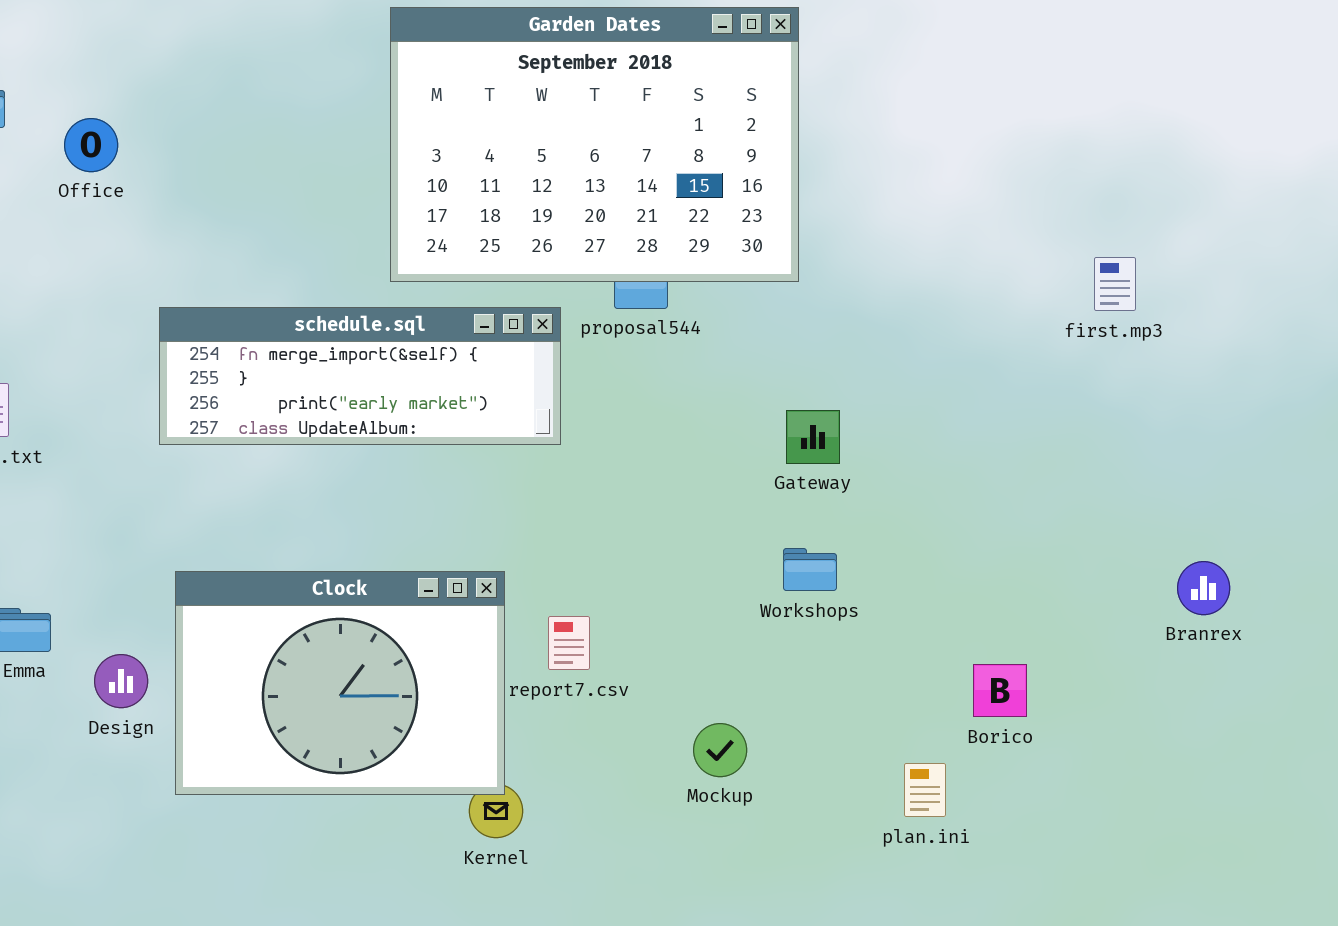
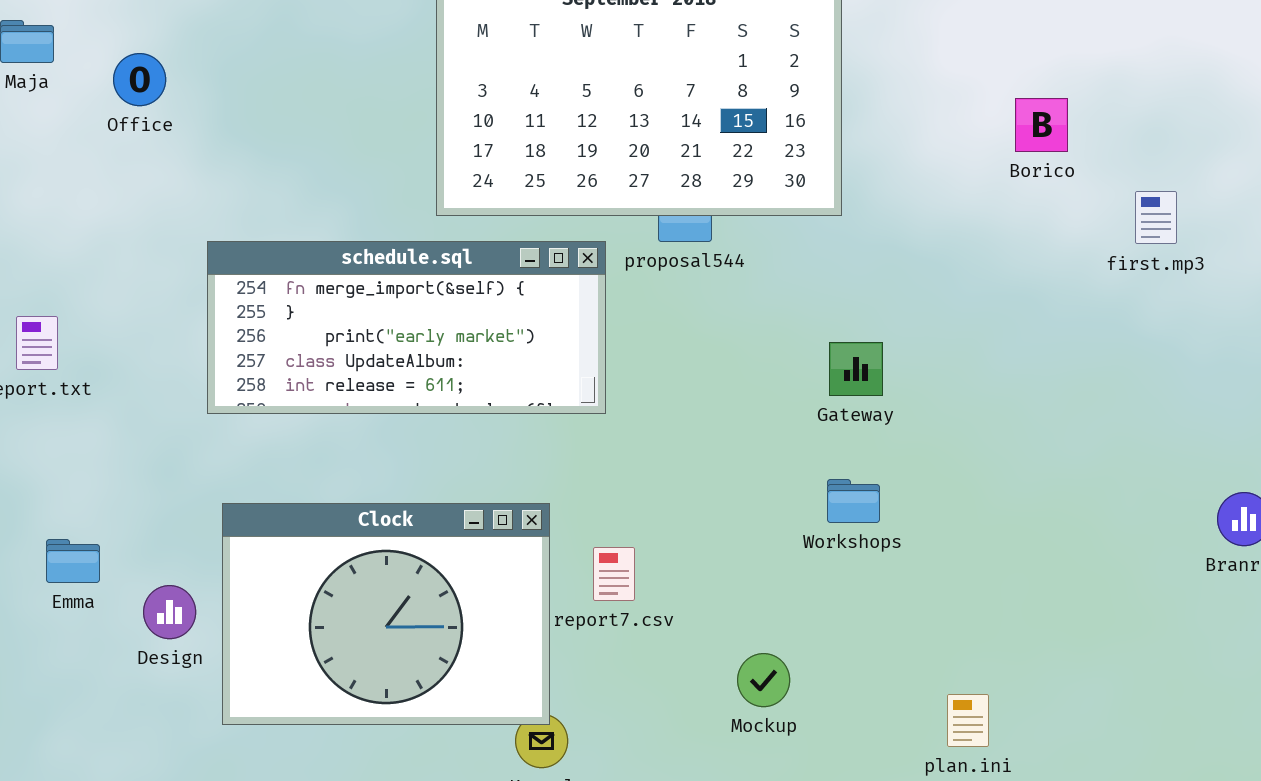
schedule.sql: [159,307,561,445] -> [207,241,606,414], resized
Borico: [973,664,1027,717] -> [1015,98,1068,152], moved

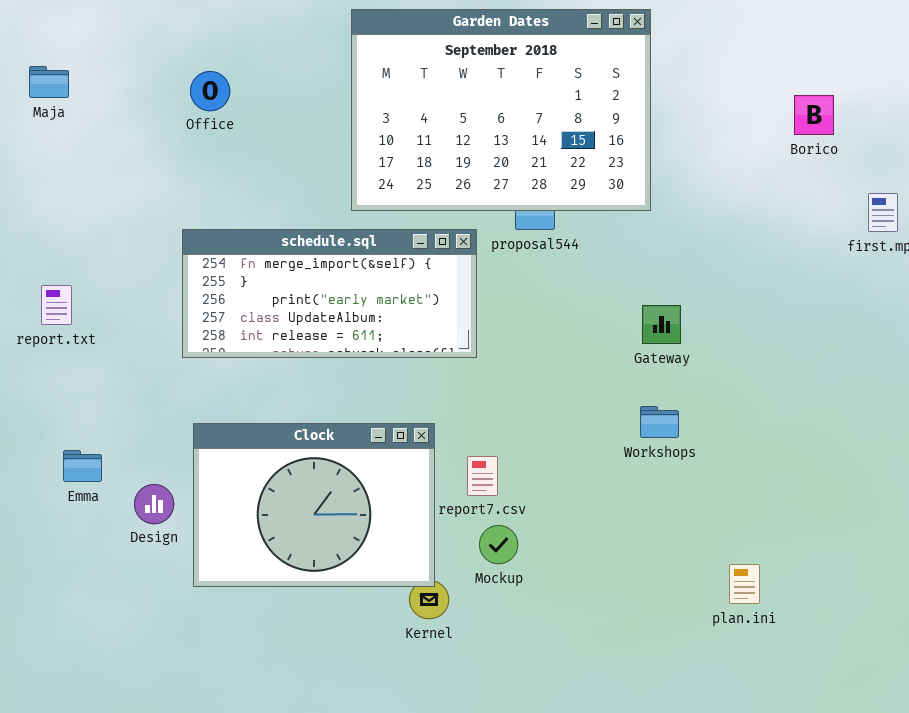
Office: [113,53,166,106] -> [190,71,230,111], moved
Borico: [1015,98,1068,152] -> [794,95,834,135], moved
Mockup: [737,653,790,707] -> [479,525,518,564], moved

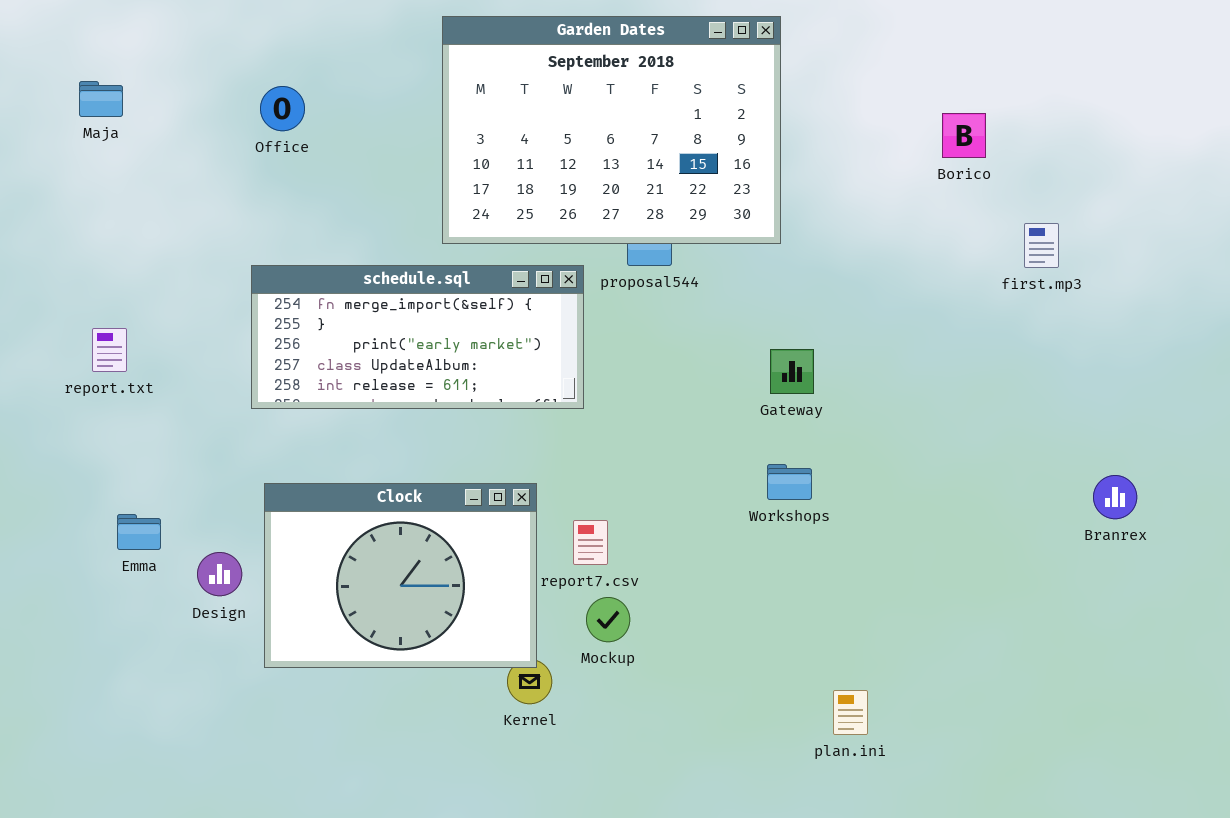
plan.ini: [729,564,760,604] -> [833,690,868,735], moved

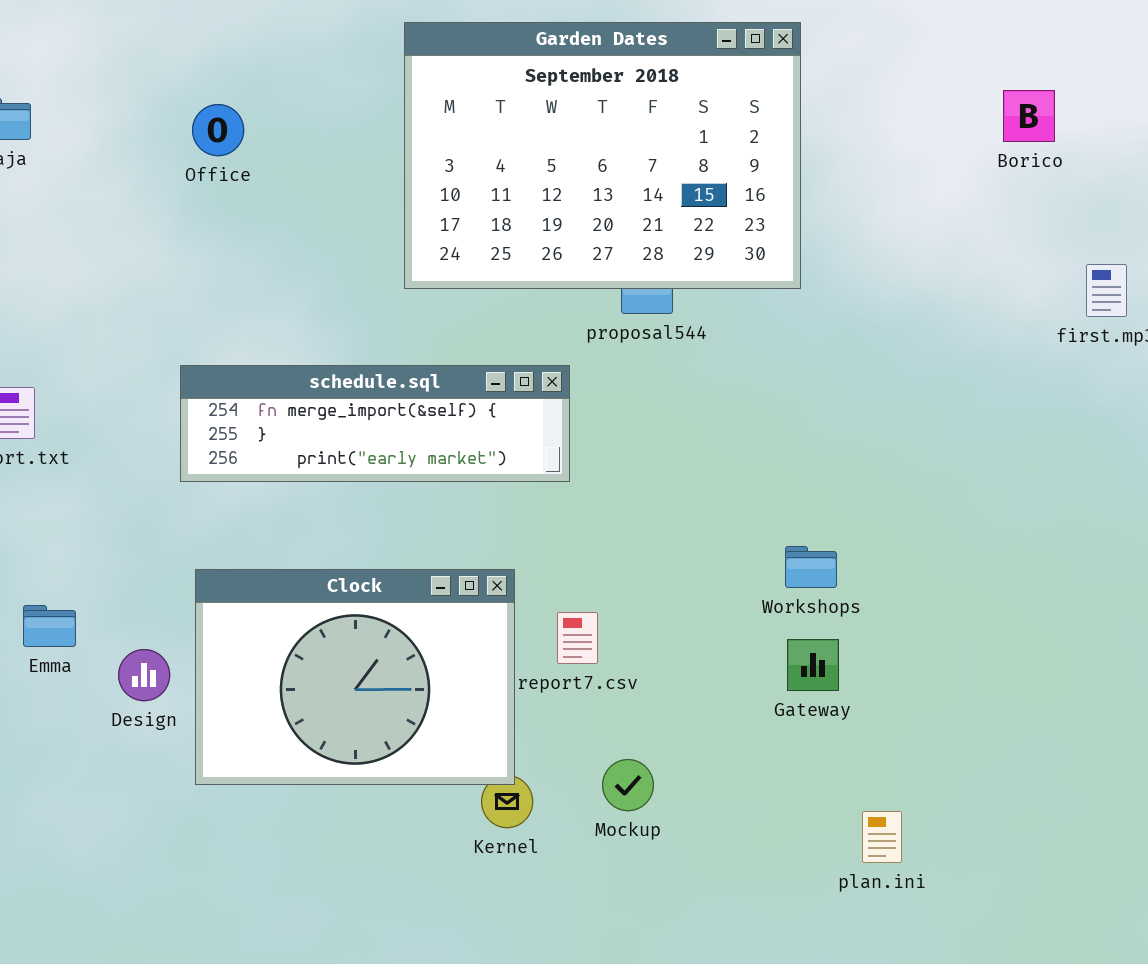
Borico: [942,113,986,158] -> [1003,90,1055,142], moved
schedule.sql: [251,265,584,409] -> [180,365,570,482], resized
Gateway: [770,349,814,394] -> [787,639,839,691], moved
Mockup: [586,597,630,642] -> [602,759,654,811], moved

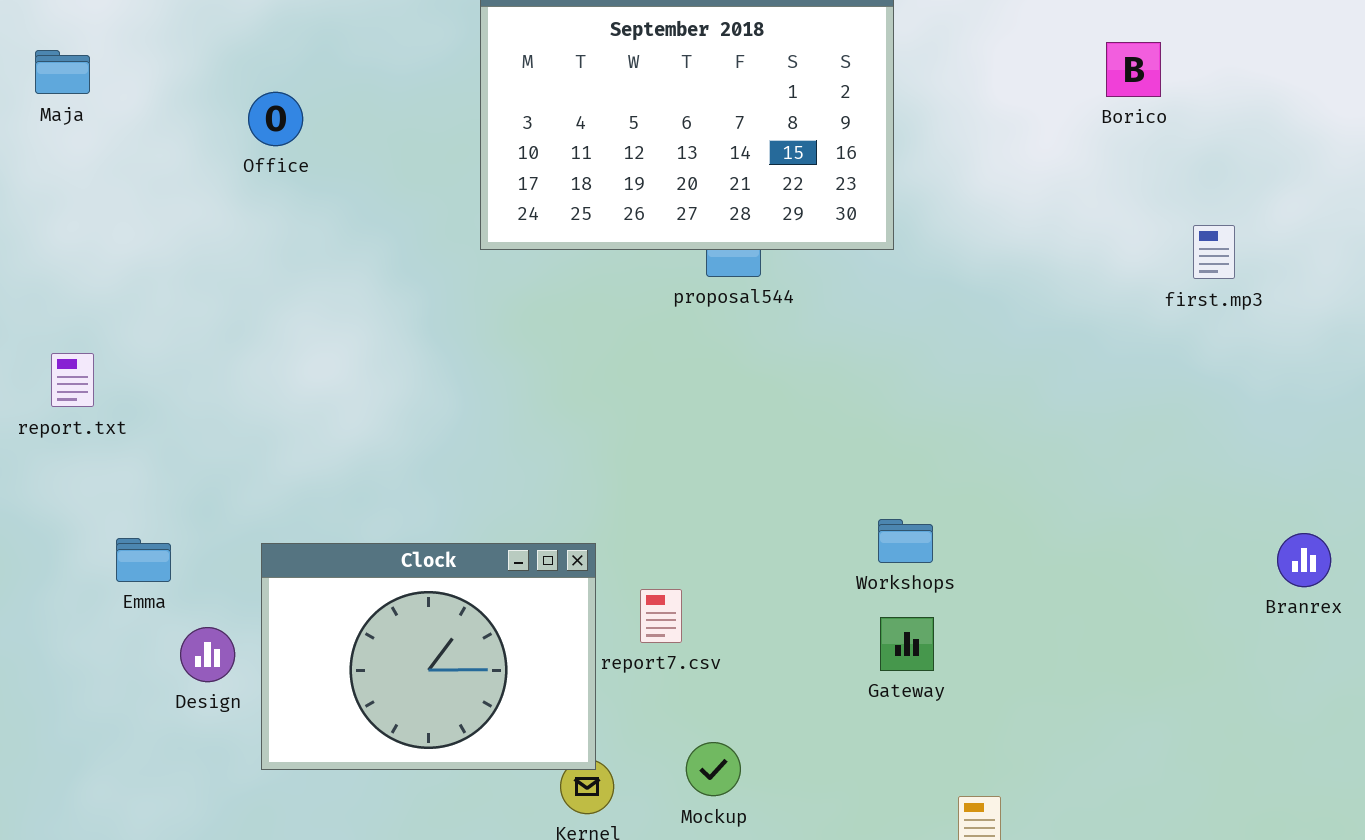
Office: [192,104,244,156] -> [248,92,303,146], moved
schedule.sql: [180,365,570,482] -> none, closed
Emma: [23,605,76,647] -> [116,538,171,582], moved

